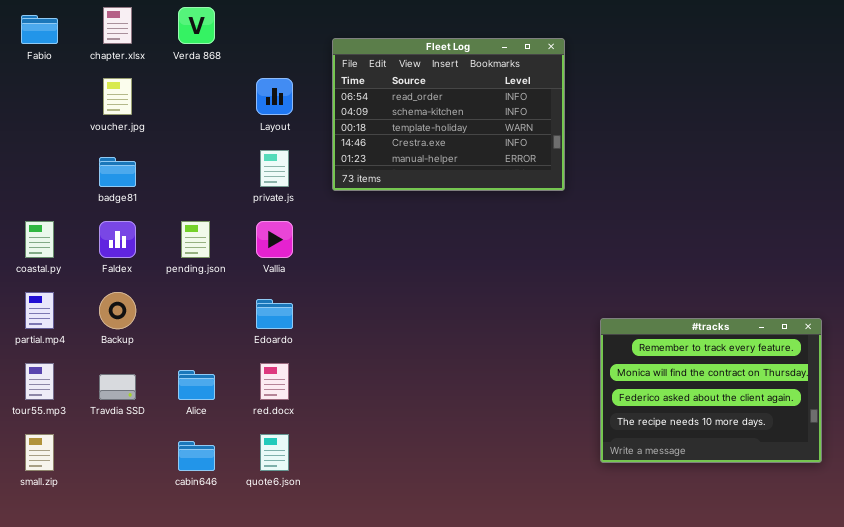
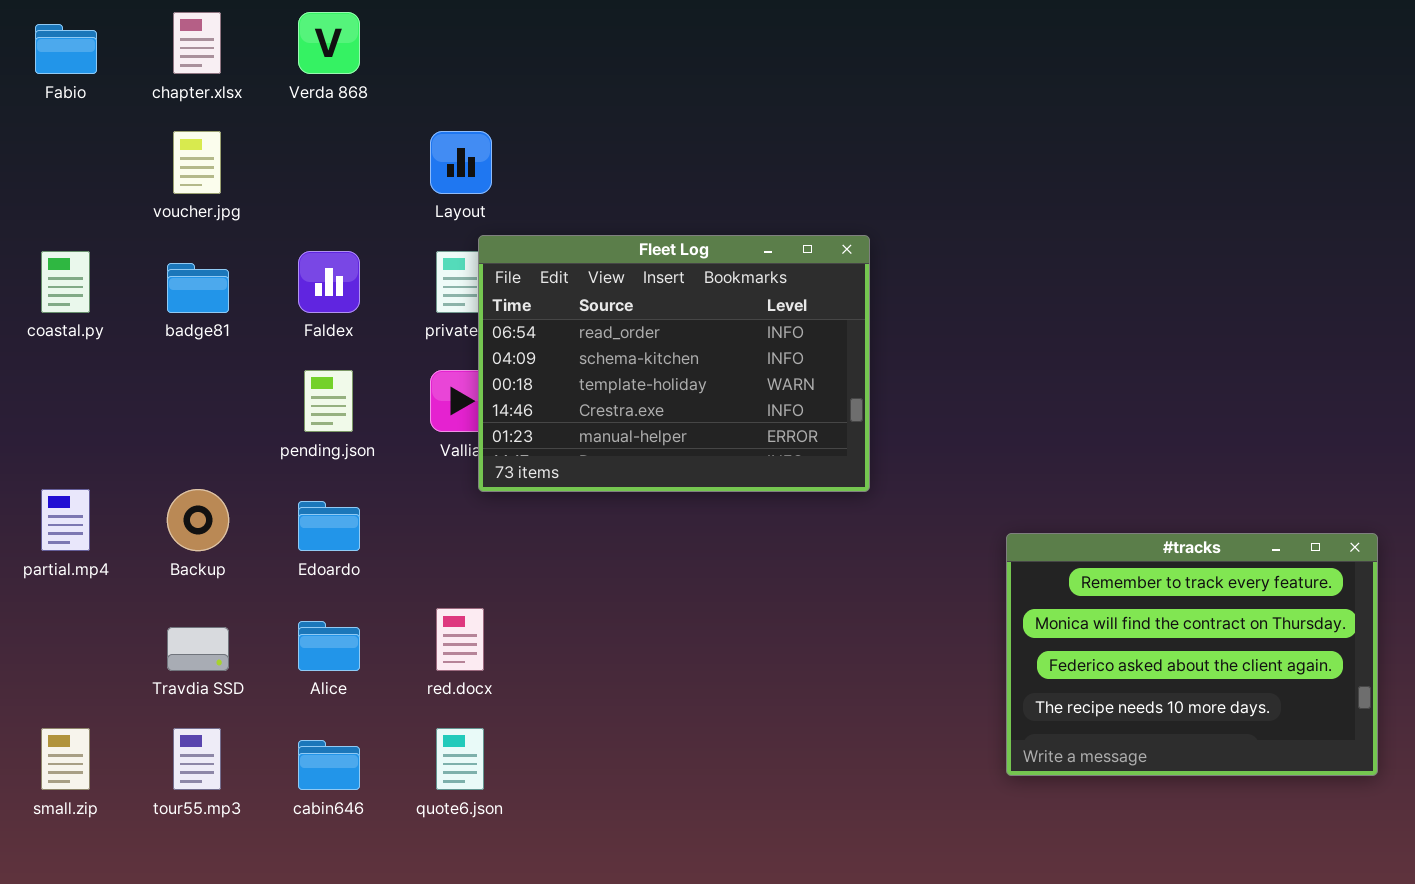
Fleet Log: [332,38,565,191] -> [478,235,870,492], moved
coastal.py: [25,221,54,258] -> [41,251,90,313], moved
Faldex: [99,221,136,258] -> [298,251,360,313], moved
Edoardo: [256,299,293,329] -> [298,501,360,551], moved
tour55.mp3: [25,363,54,400] -> [173,728,221,790], moved

